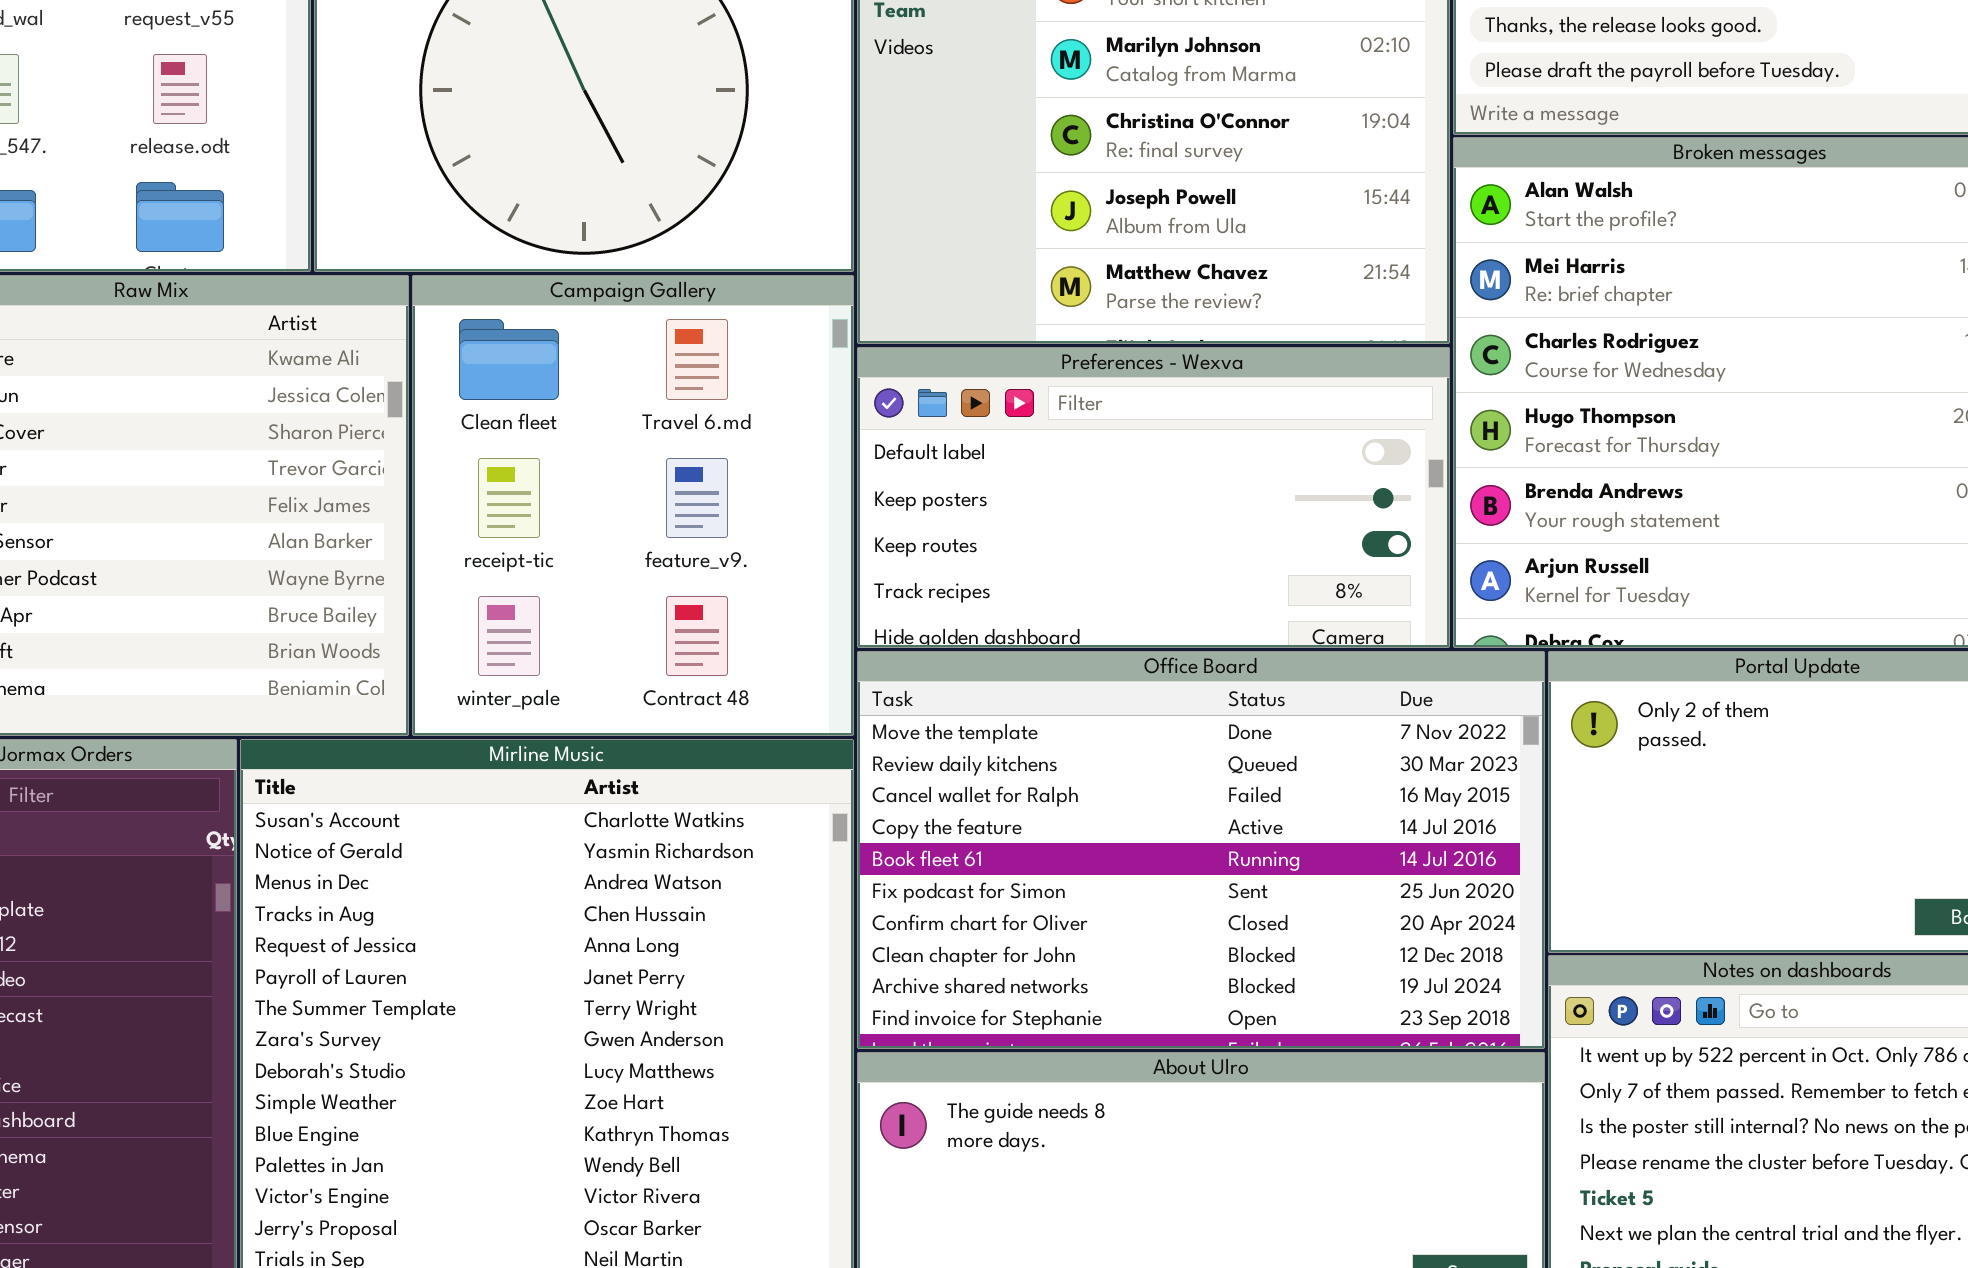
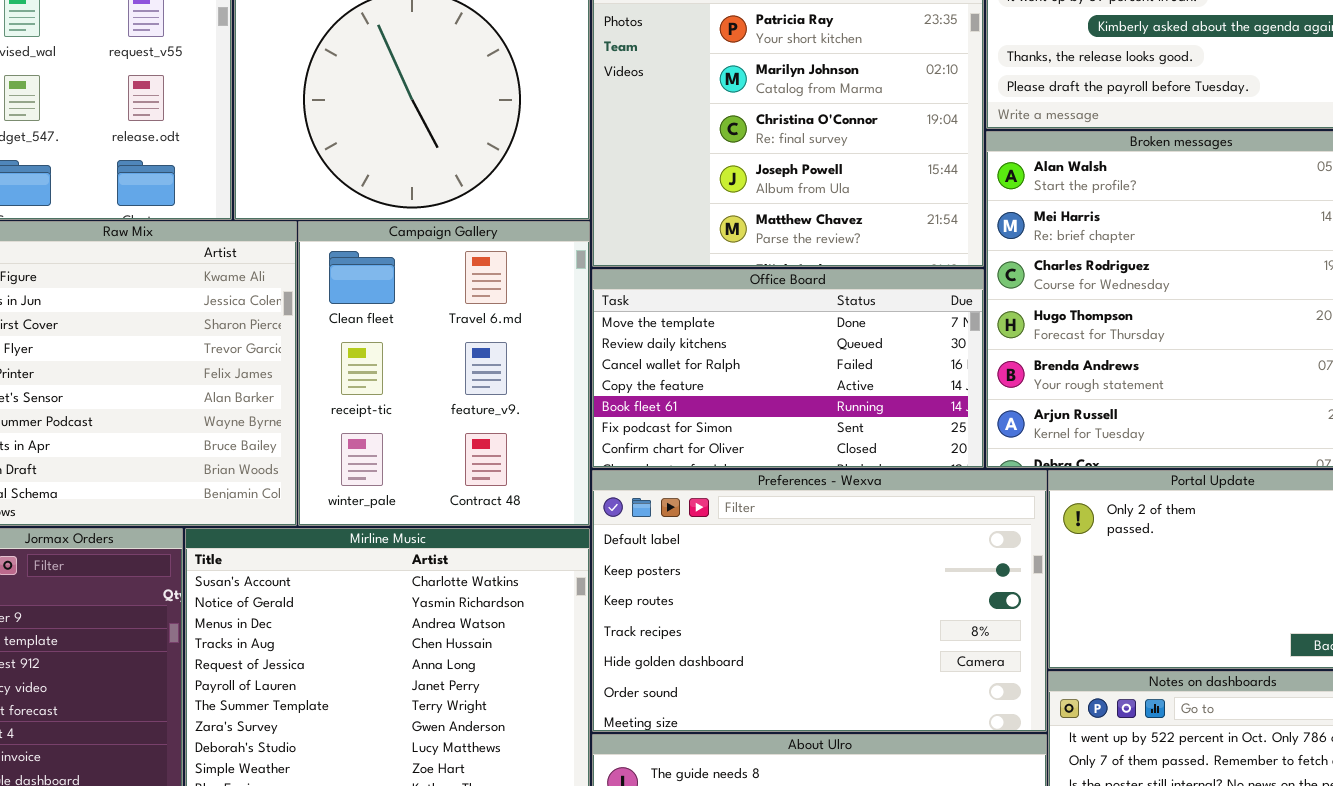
Preferences - Wexva: [857,347,1450,648] -> [592,470,1047,732], moved, resized
Office Board: [857,651,1545,1049] -> [592,269,984,468], moved, resized

